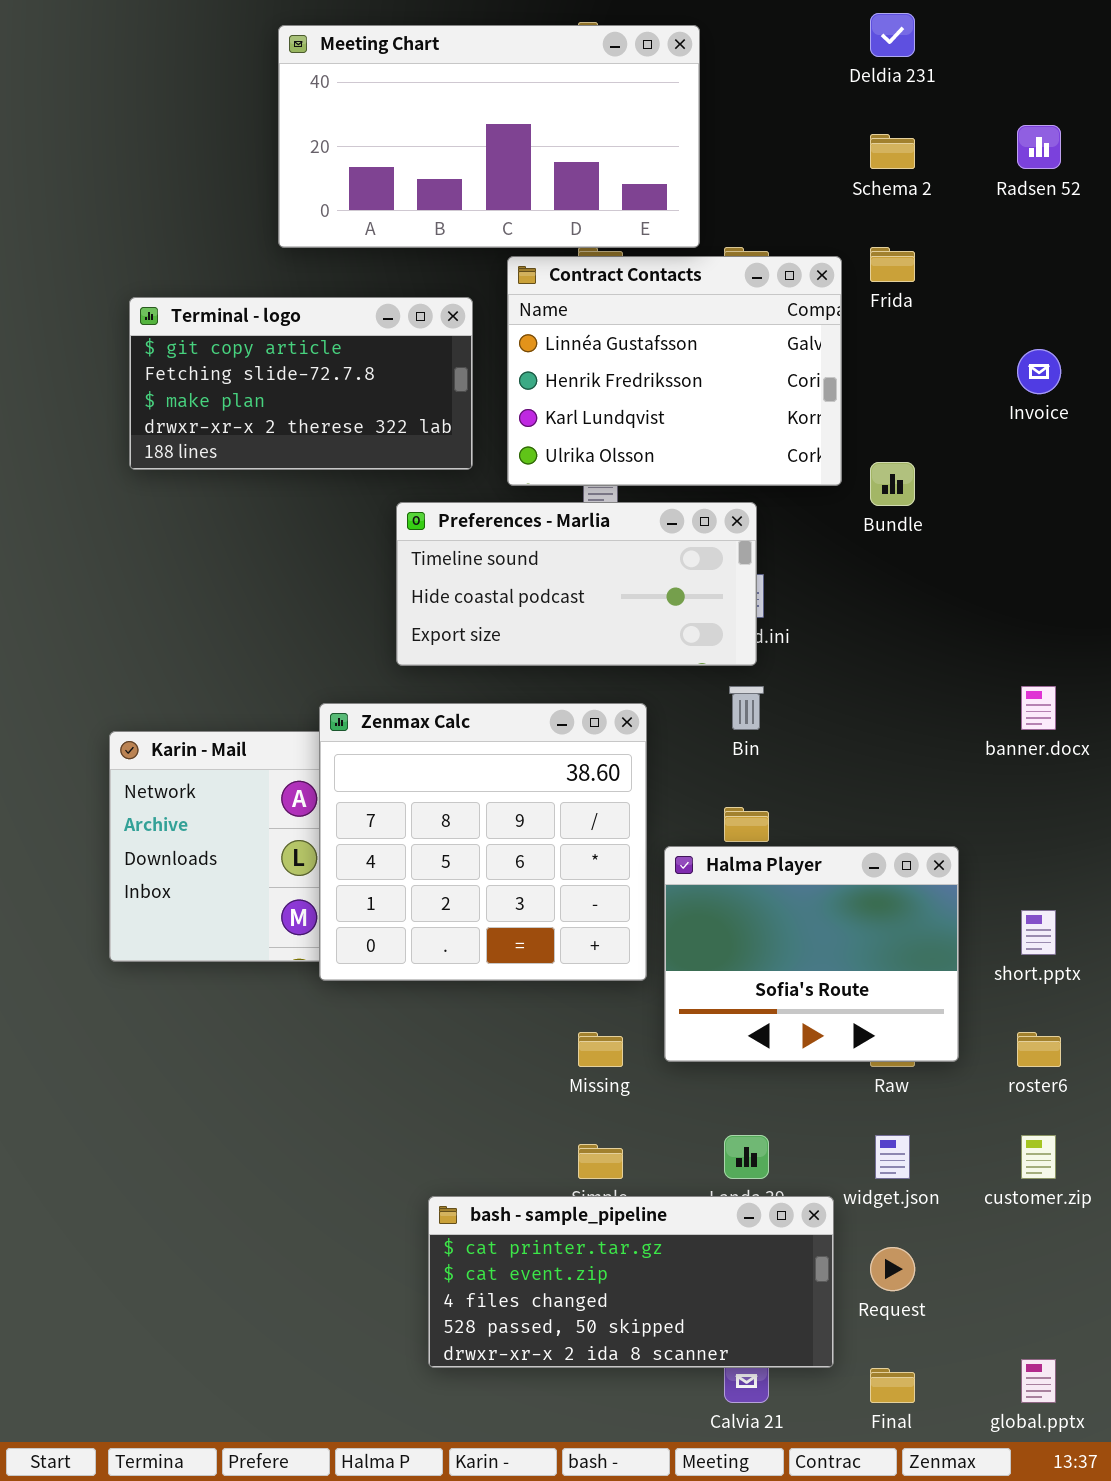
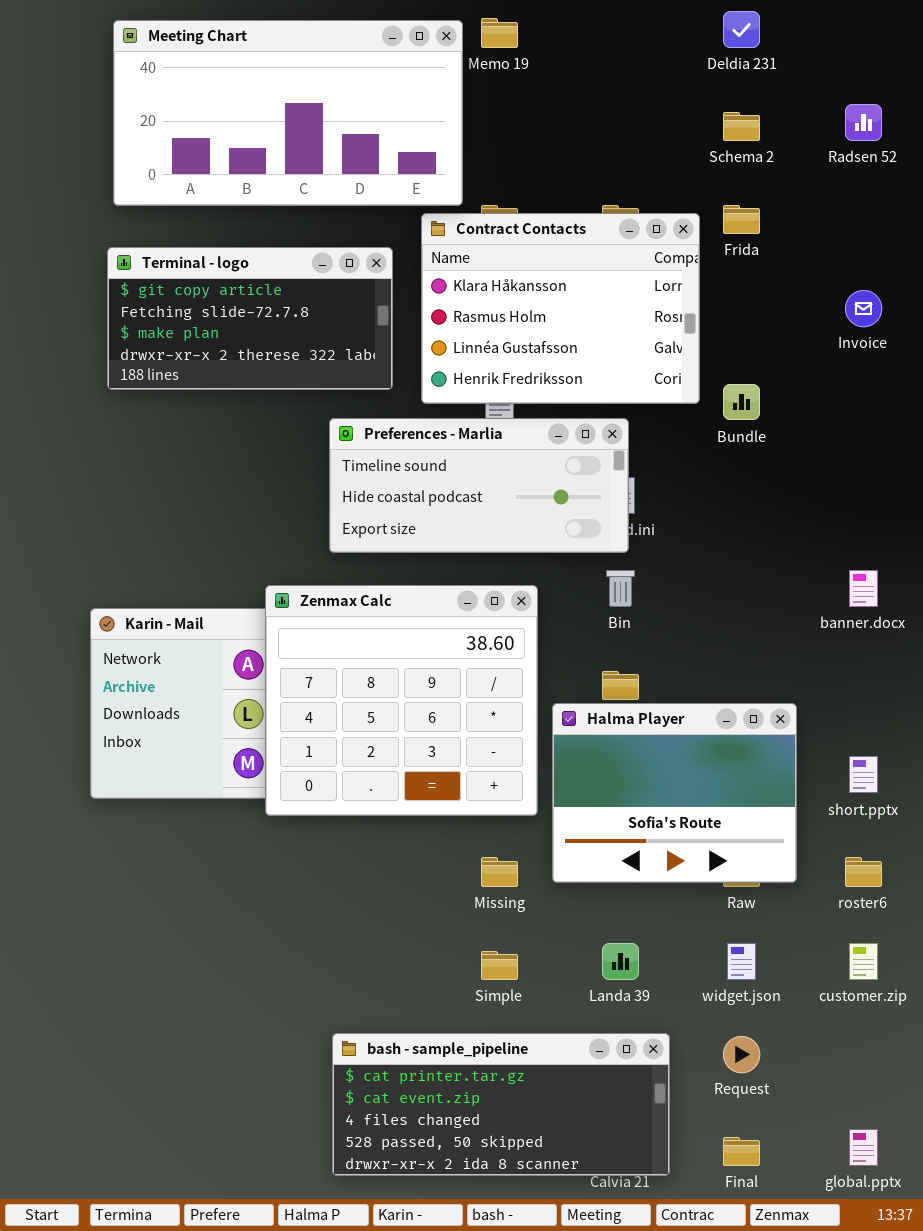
Meeting Chart: [278,25,700,248] -> [113,20,463,206], moved
Contract Contacts: [507,256,842,486] -> [421,213,700,404], scrolled up 2 rows
bash - sample_pipeline: [428,1196,834,1368] -> [332,1033,670,1176], moved

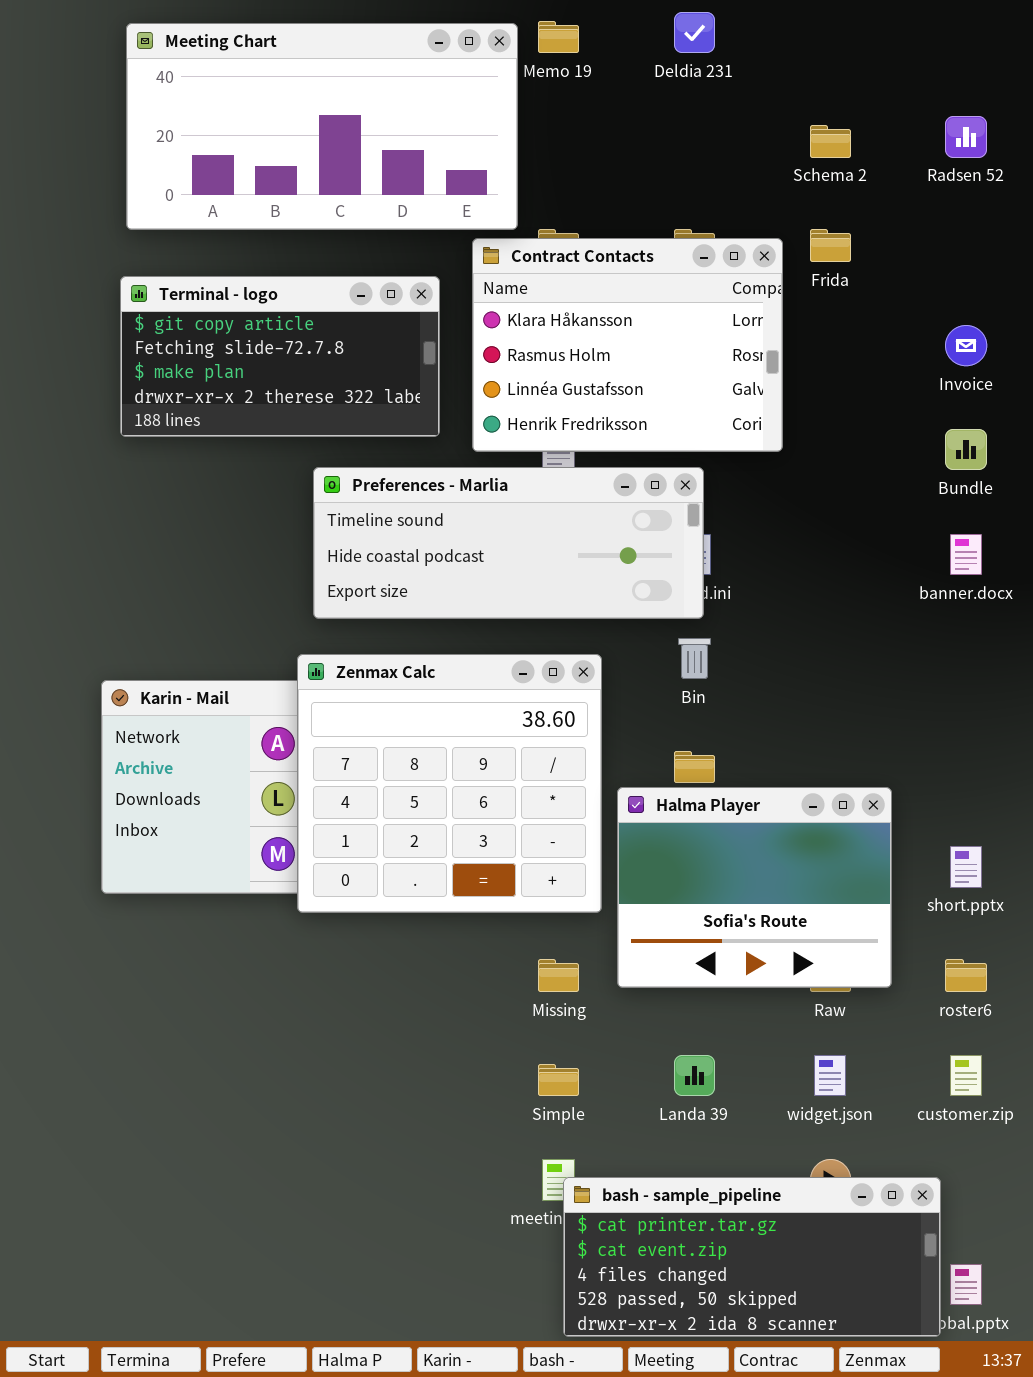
Deldia 231: [723,11,760,48] -> [674,12,715,53], moved
Bundle: [723,384,760,420] -> [945,429,987,470], moved
Preferences - Marlia: [329,418,629,553] -> [313,467,704,619], resized
banner.docx: [849,570,878,607] -> [950,534,982,575], moved
bash - sample_pipeline: [332,1033,670,1176] -> [563,1177,941,1337], moved

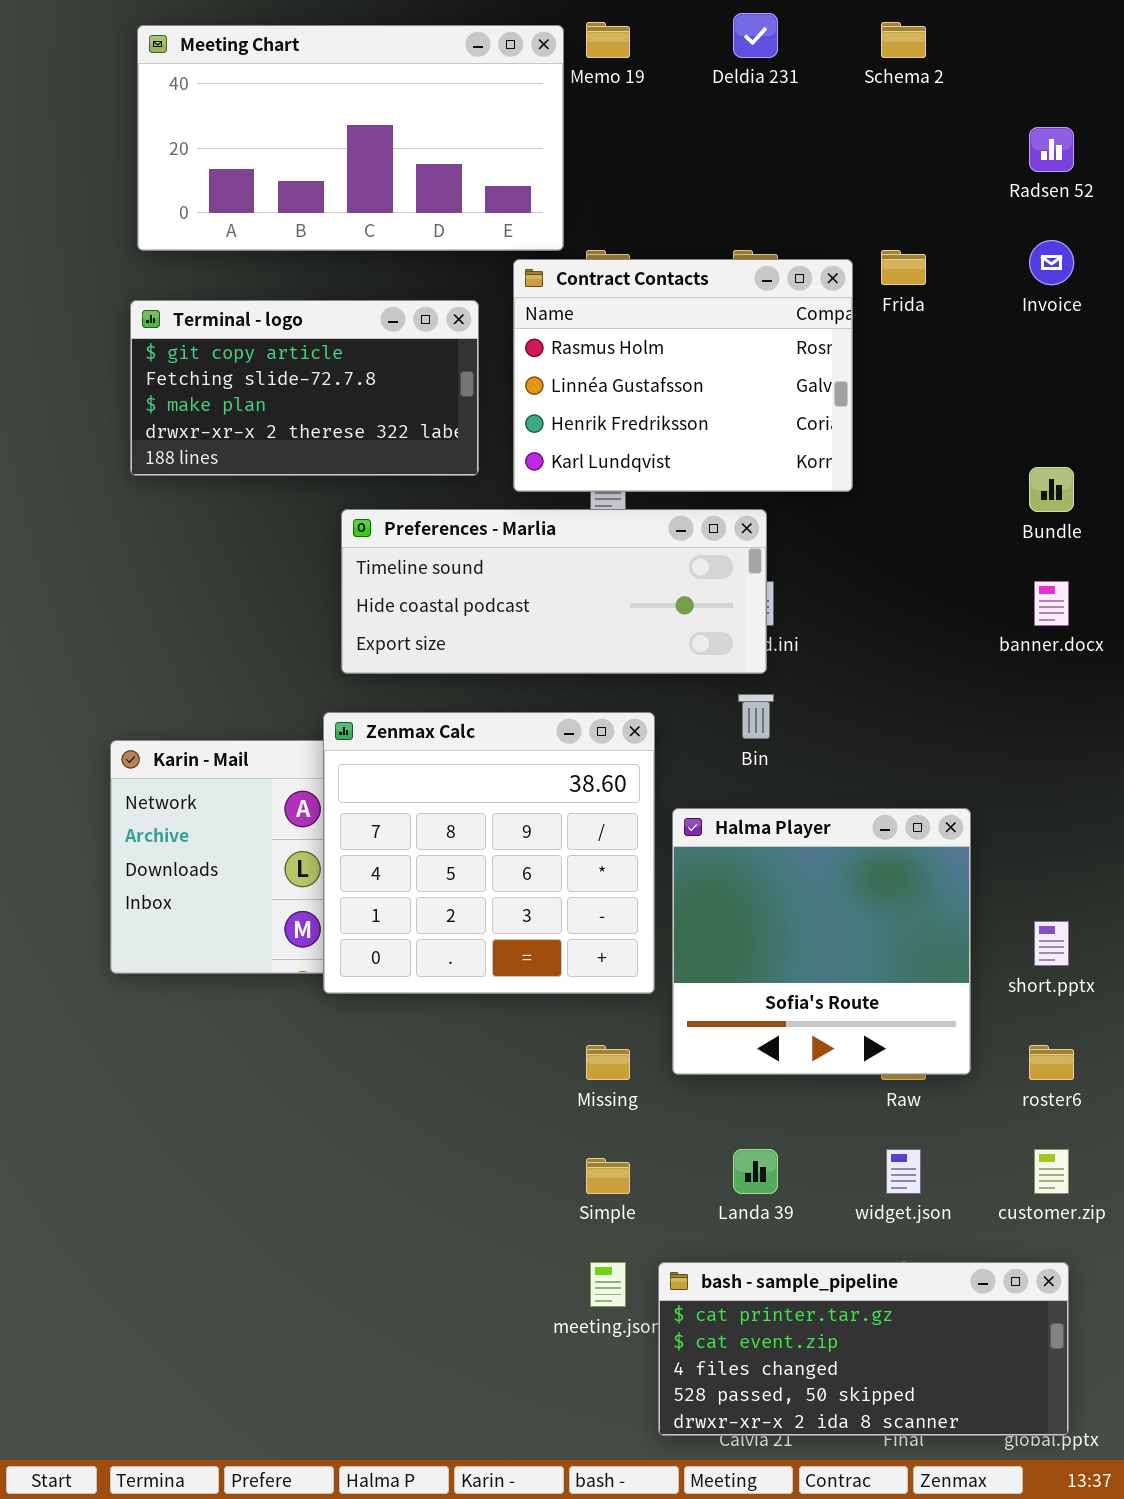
Schema 2: [810,125,851,158] -> [881,22,926,58], moved
Contract Contacts: [472,238,783,452] -> [513,259,853,492], scrolled down 1 row
Invoice: [945,325,987,366] -> [1029,240,1074,285], moved
Halma Player: [617,787,892,988] -> [672,808,971,1075], resized
bash - sample_pipeline: [563,1177,941,1337] -> [658,1262,1069,1436], moved

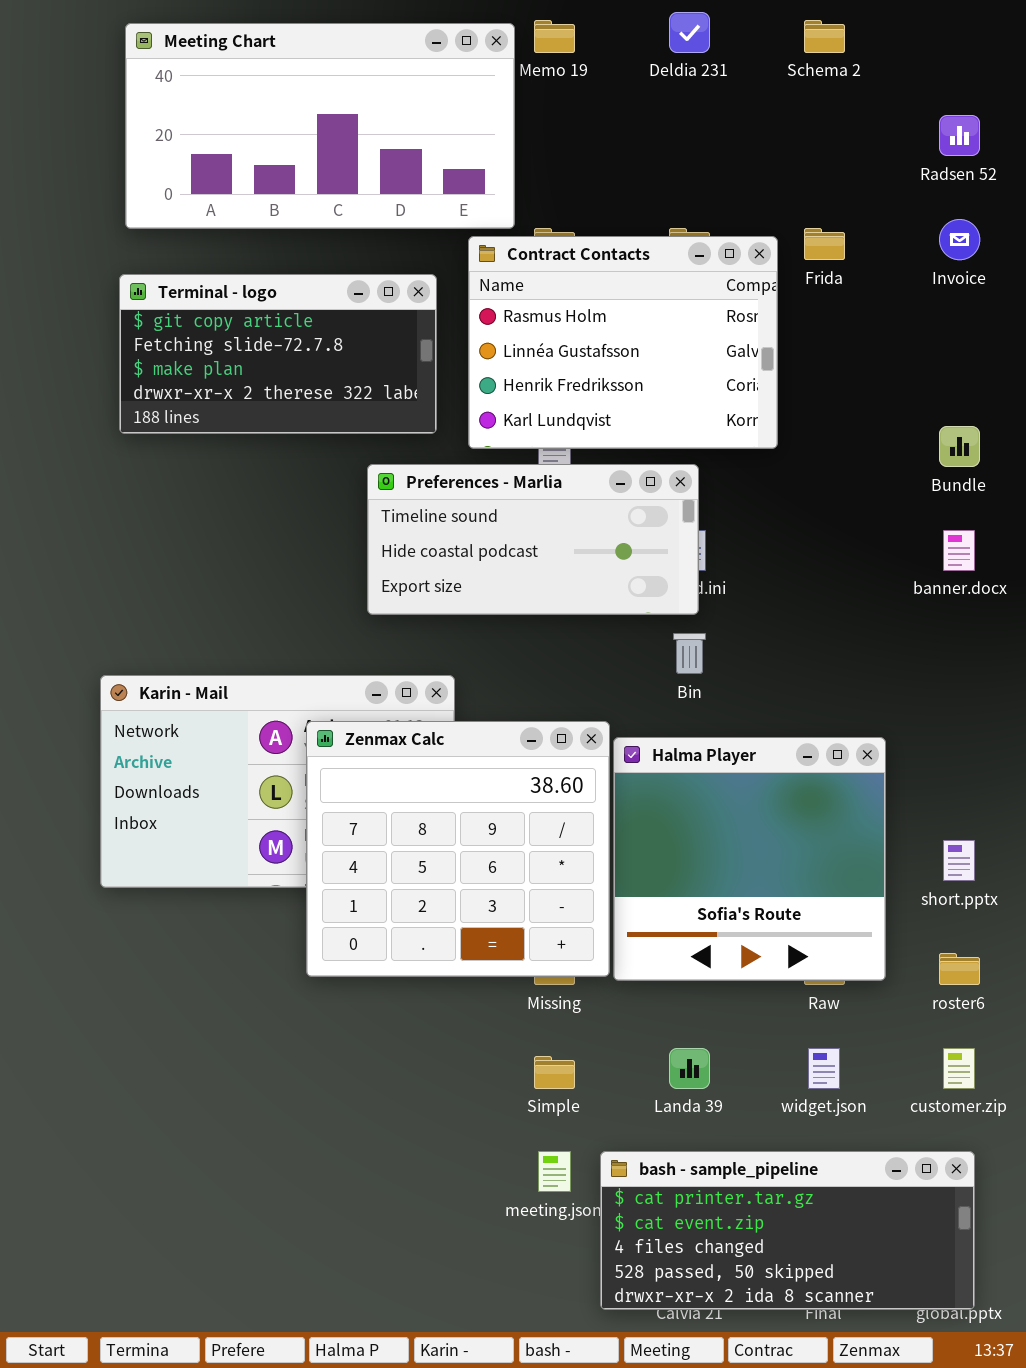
Preferences - Marlia: [341,509,767,674] -> [367,464,699,615], resized
Zenmax Calc: [323,712,655,994] -> [306,721,610,977], moved

